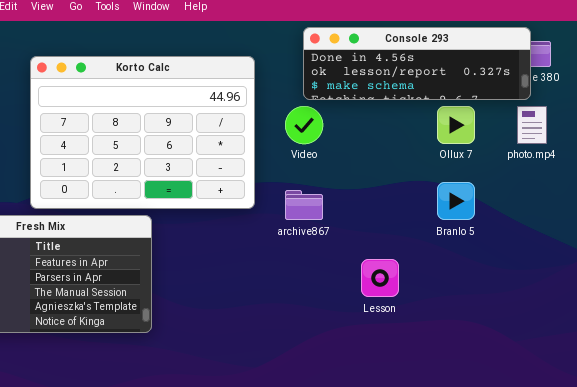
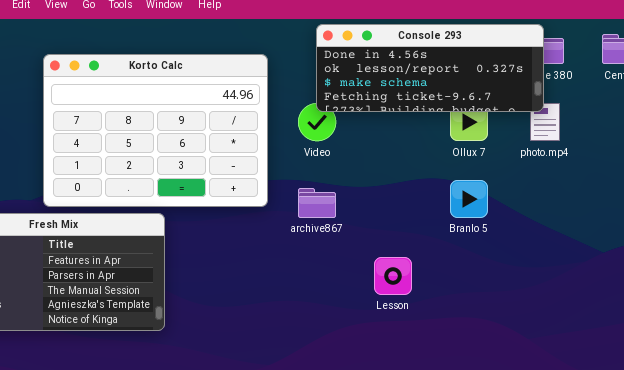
Console 293: [303,27,531,100] -> [316,24,544,112], resized

